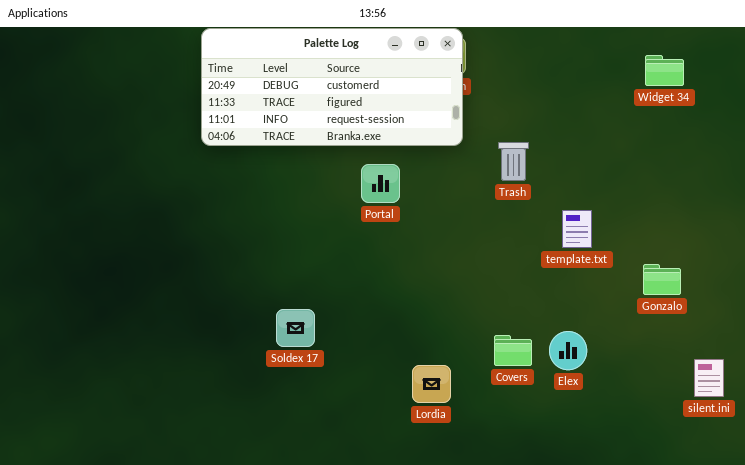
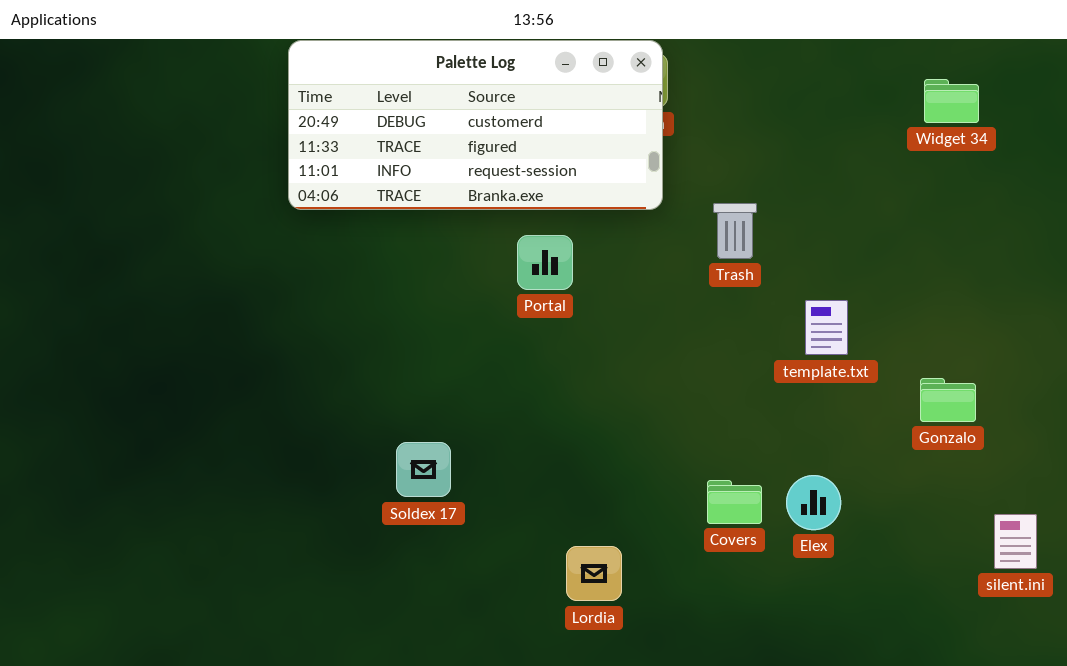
Lordia: [412,365,451,403] -> [566,546,622,601], moved

